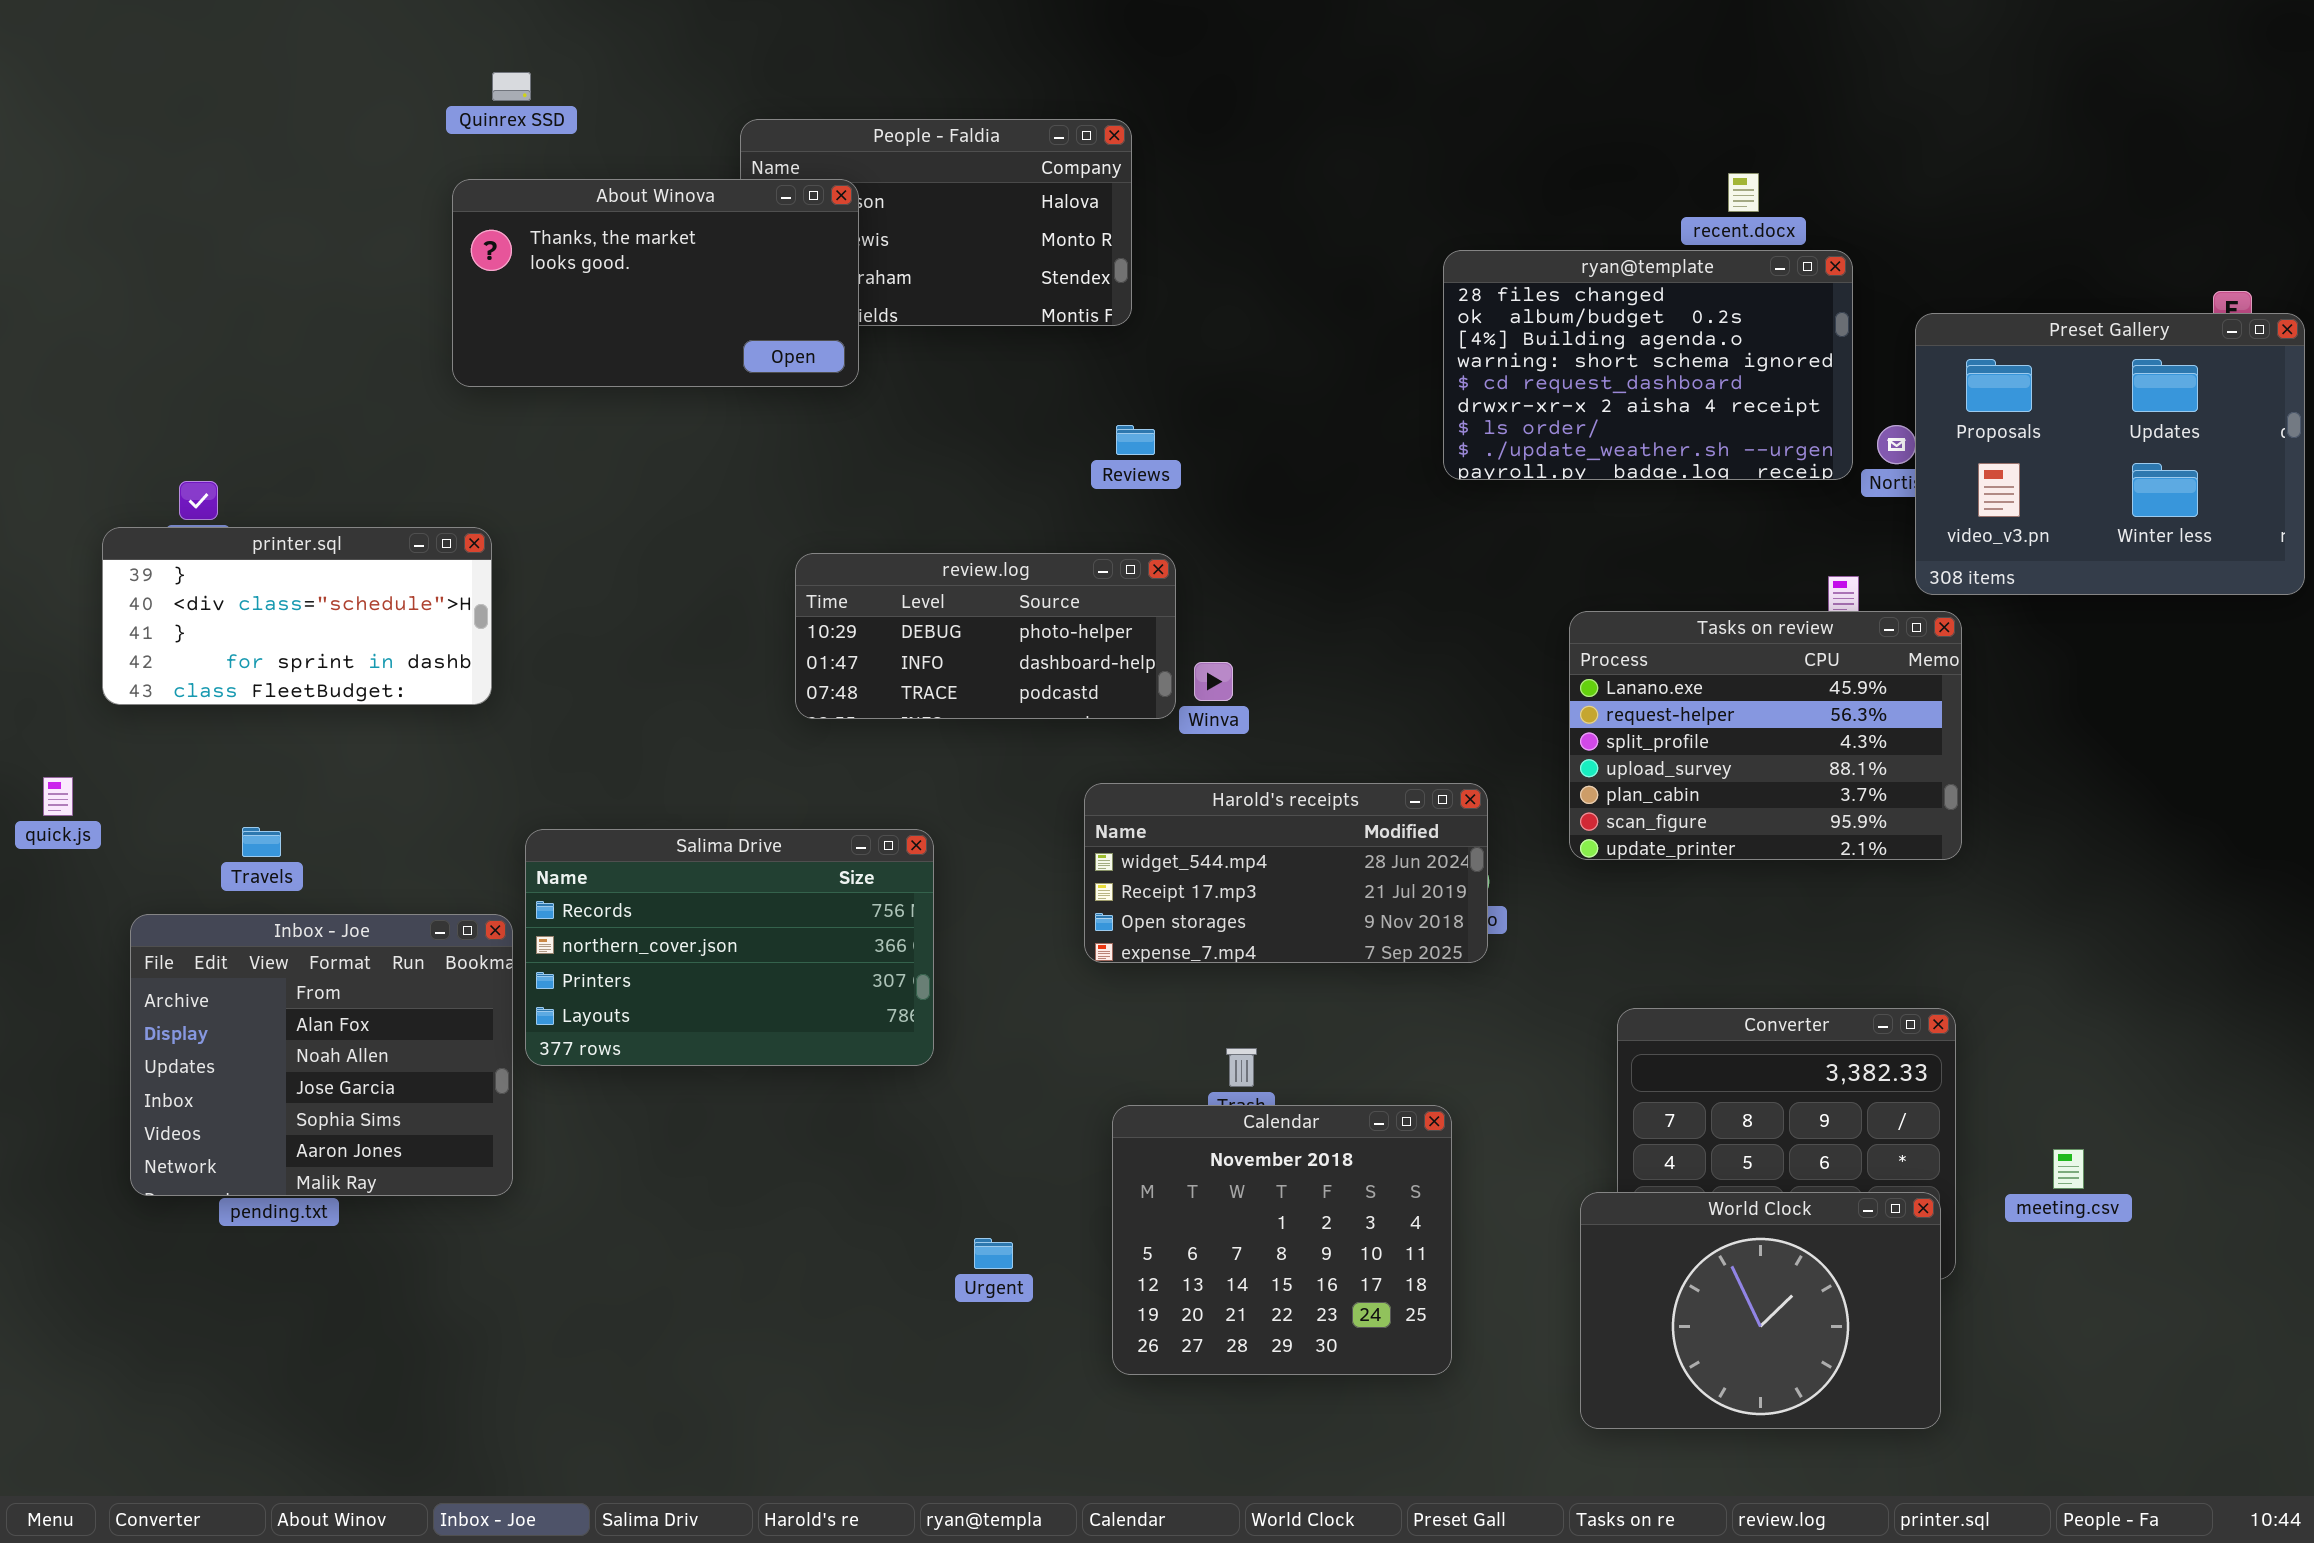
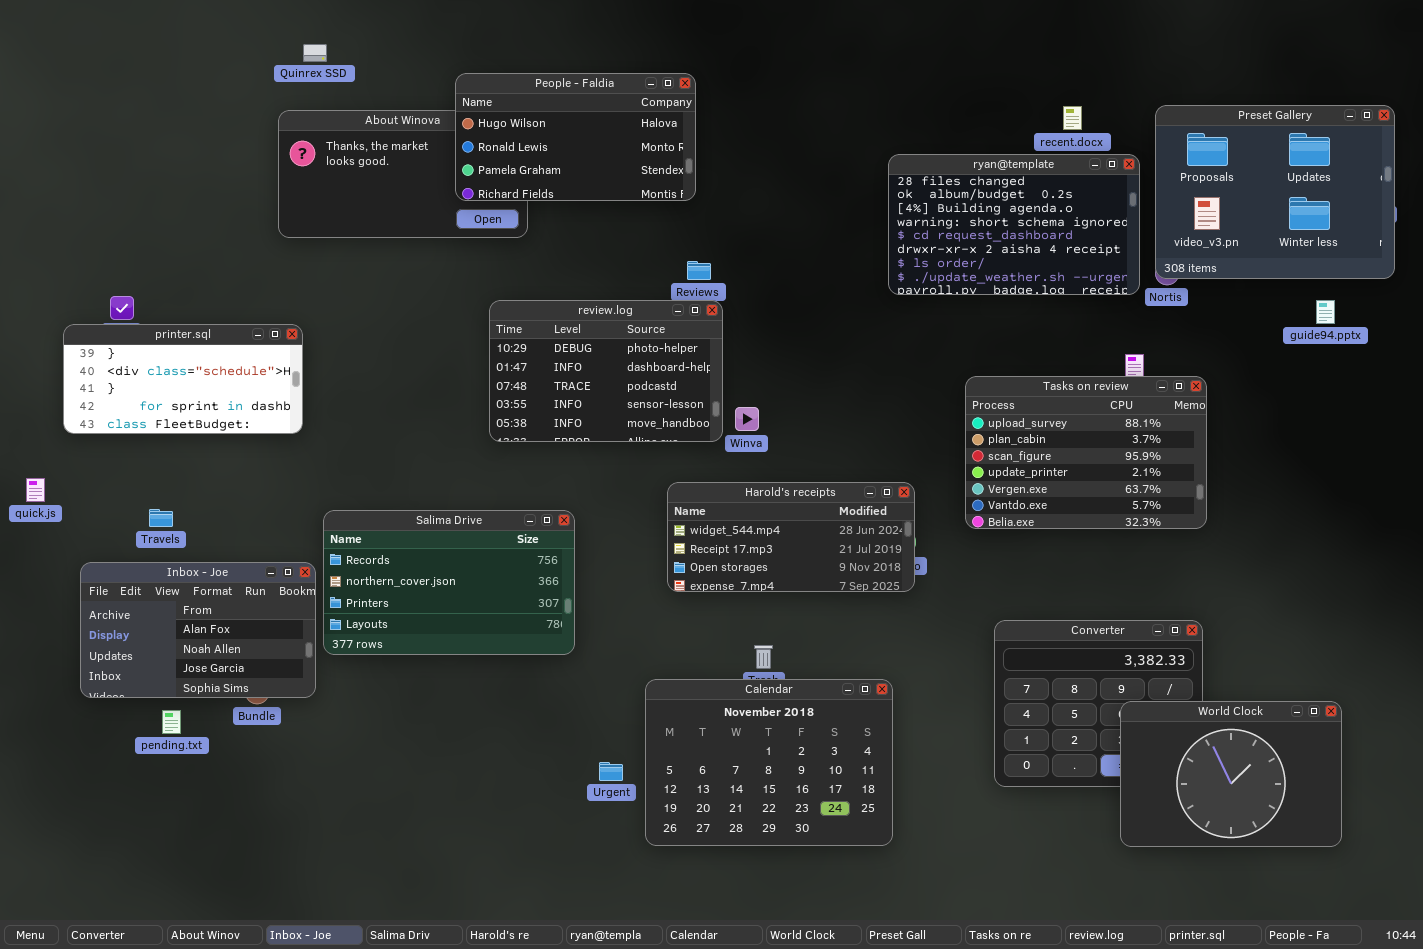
People - Faldia: [740,119,1132,326] -> [455,73,696,201], raised
Preset Gallery: [1915,313,2305,595] -> [1155,105,1395,279], moved
review.log: [795,553,1176,719] -> [489,300,723,442], resized
Tasks on review: [1569,611,1962,860] -> [965,376,1207,529], scrolled down 3 rows
Inbox - Joe: [130,914,513,1196] -> [80,562,316,698], resized
Calendar: [1112,1105,1452,1375] -> [645,679,893,846], resized
World Clock: [1580,1192,1941,1429] -> [1120,701,1342,847], moved

